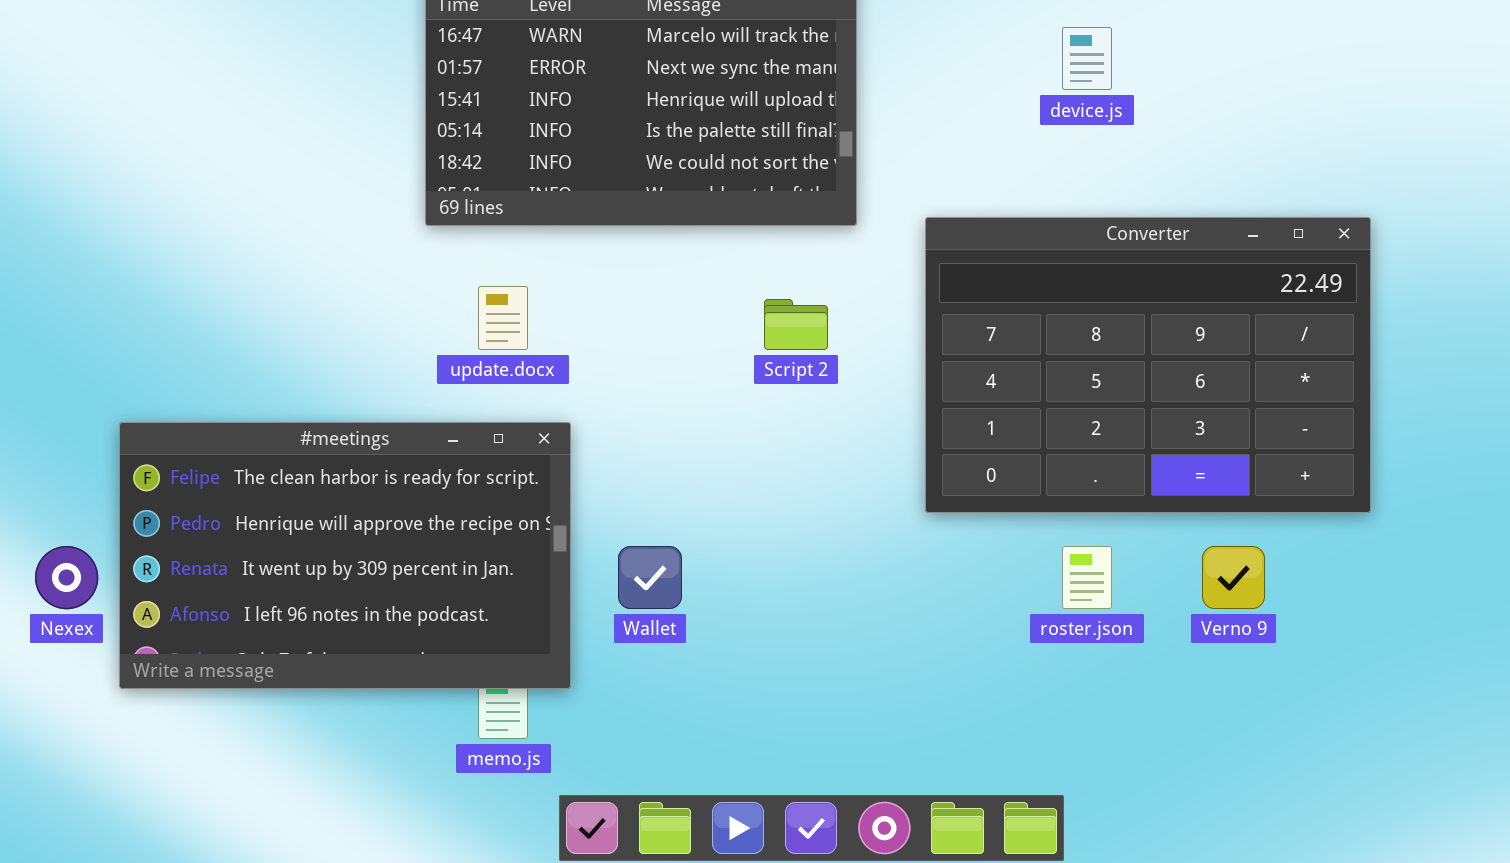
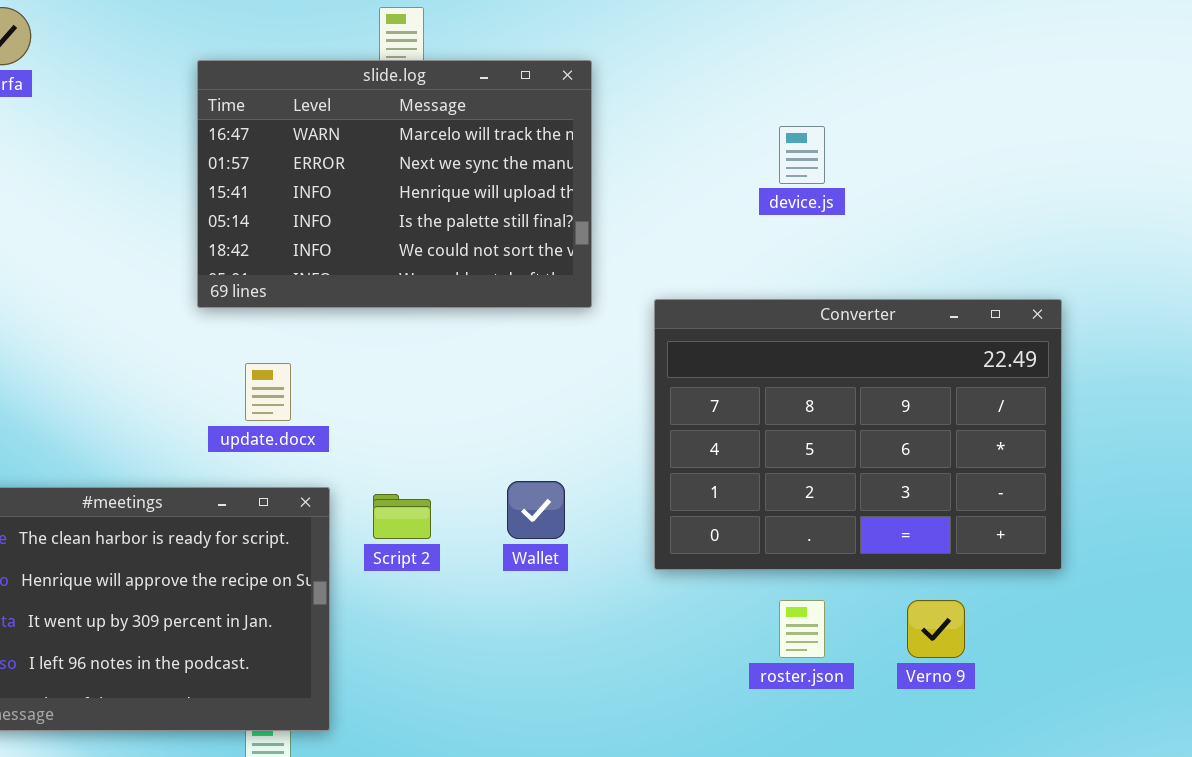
Script 2: [764,299,828,350] -> [373,494,431,539], moved
Wallet: [618,546,682,609] -> [507,481,565,539], moved

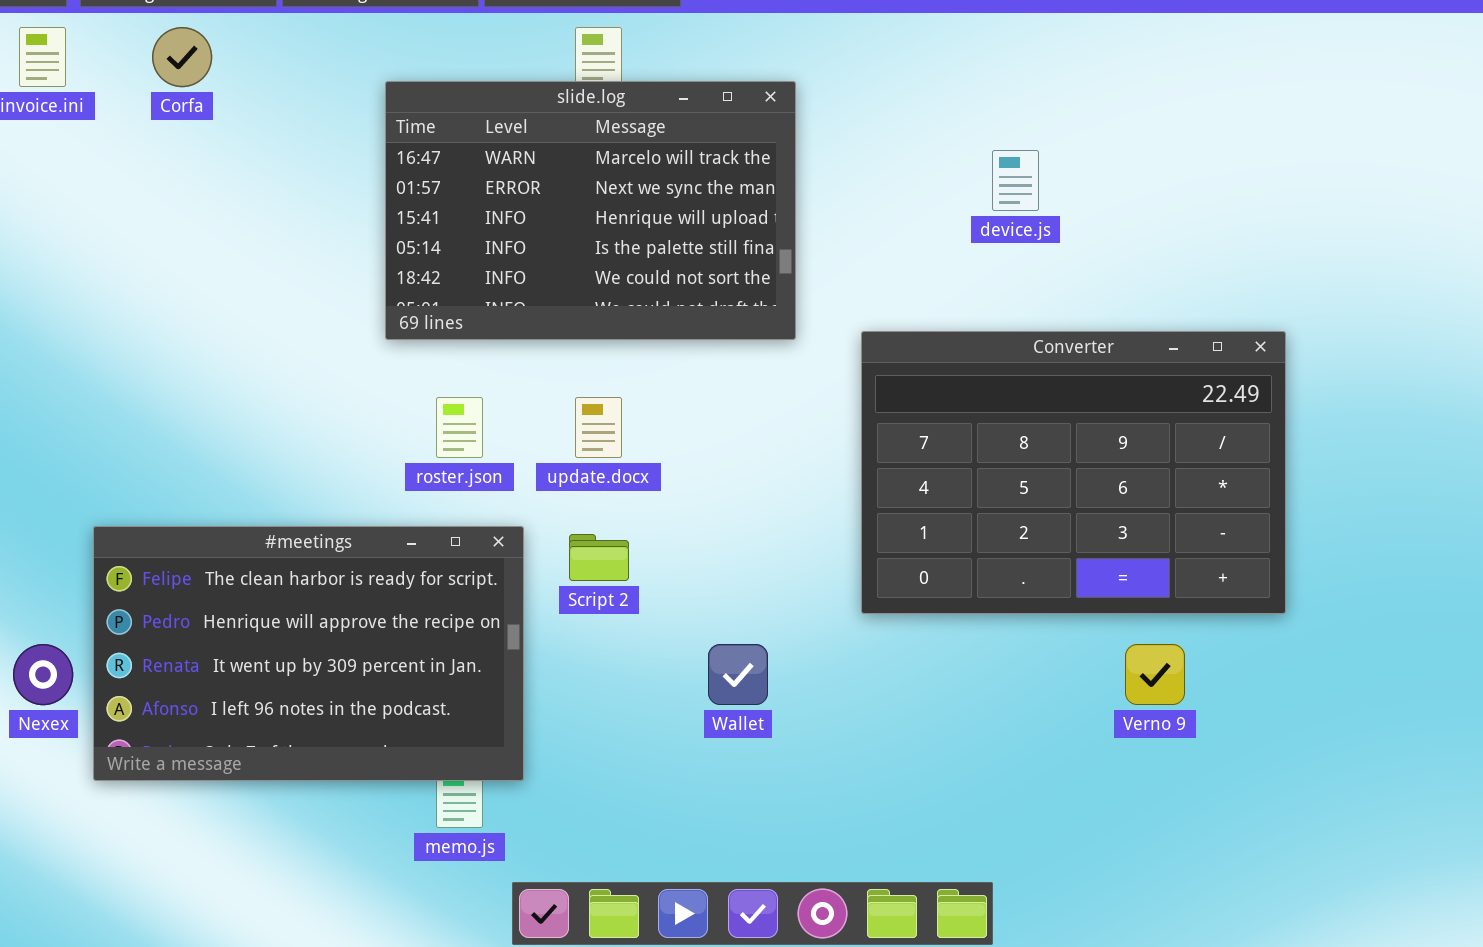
update.docx: [245,363,291,421] -> [575,397,622,458], moved
Wallet: [507,481,565,539] -> [708,644,768,705], moved
roster.json: [779,600,825,658] -> [436,397,483,458], moved

